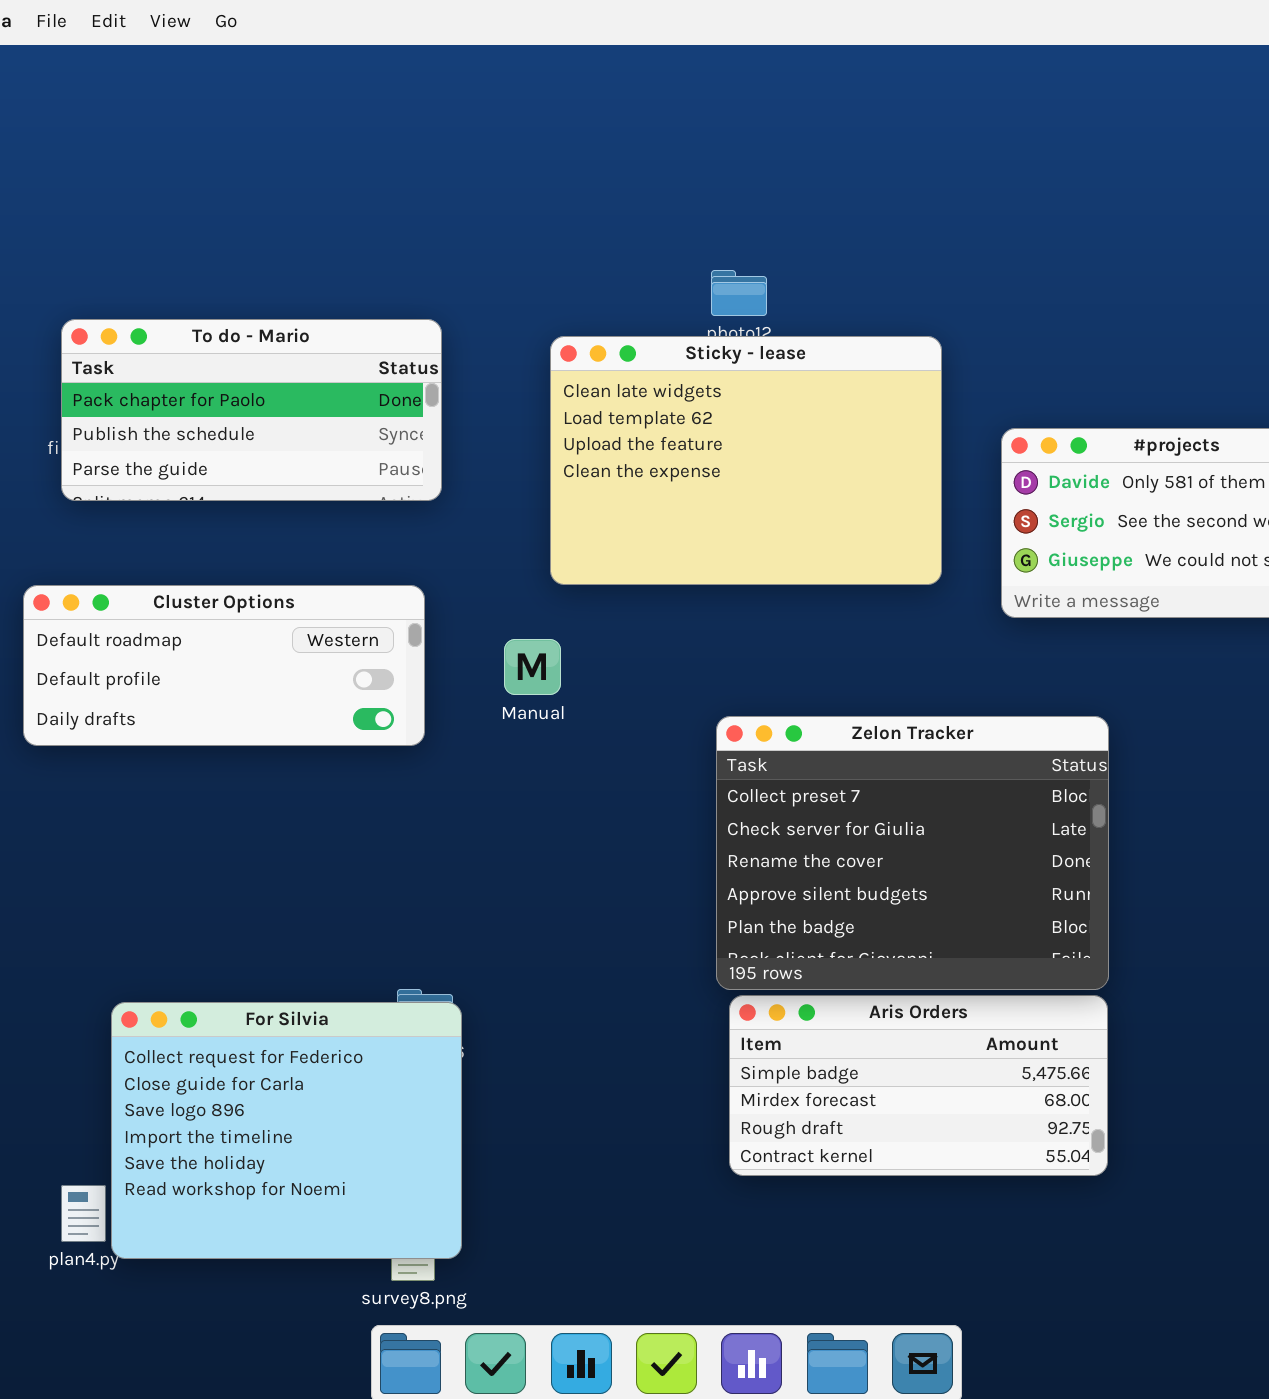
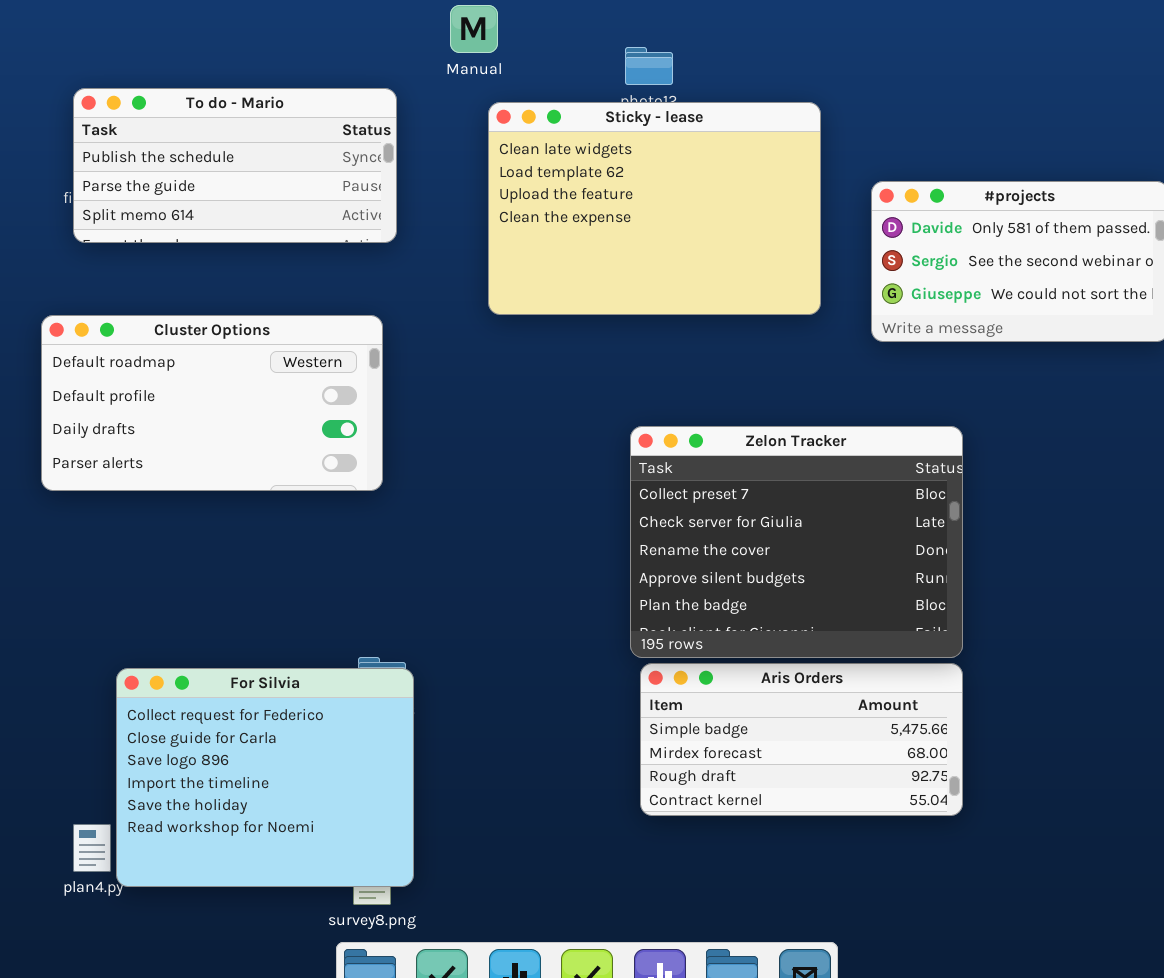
To do - Mario: [61,319,442,501] -> [73,88,397,243], scrolled down 1 row
Cluster Options: [23,585,425,746] -> [41,315,383,491], resized
Manual: [504,639,561,695] -> [450,5,498,53], moved

